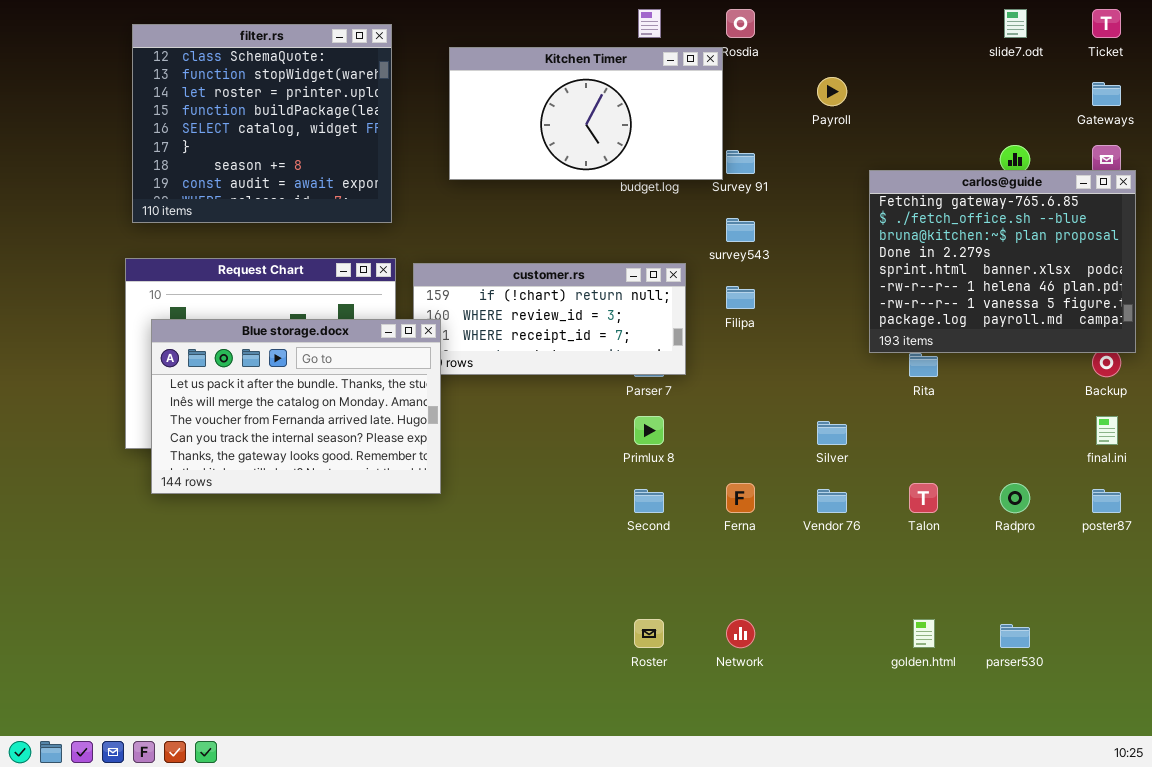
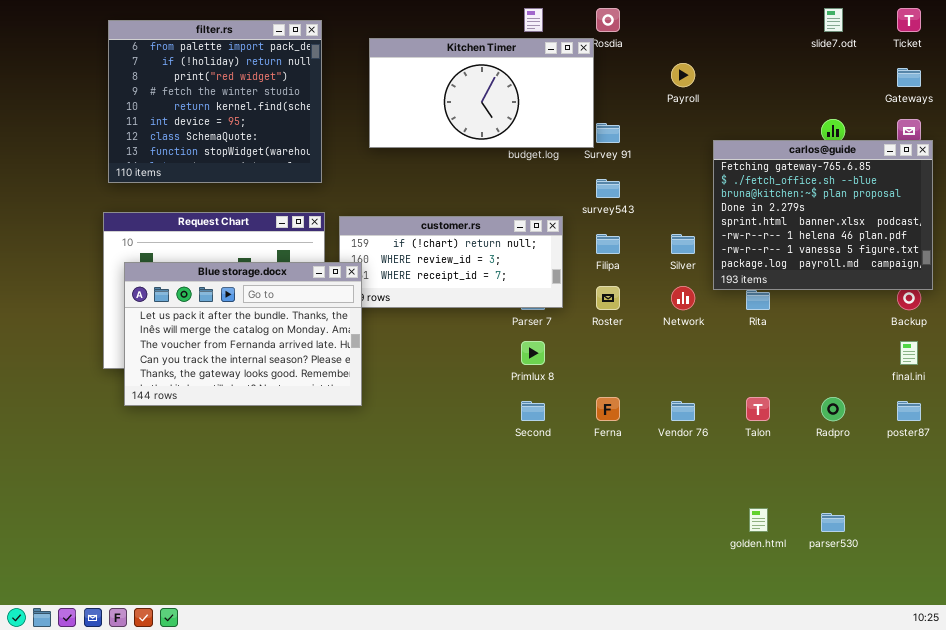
filter.rs: [132,24,392,223] -> [108,20,322,183], scrolled up 6 rows
Silver: [817,421,847,445] -> [671,234,695,254], moved
Roster: [634,619,664,648] -> [596,286,620,310], moved
Network: [726,619,755,648] -> [671,286,695,310], moved

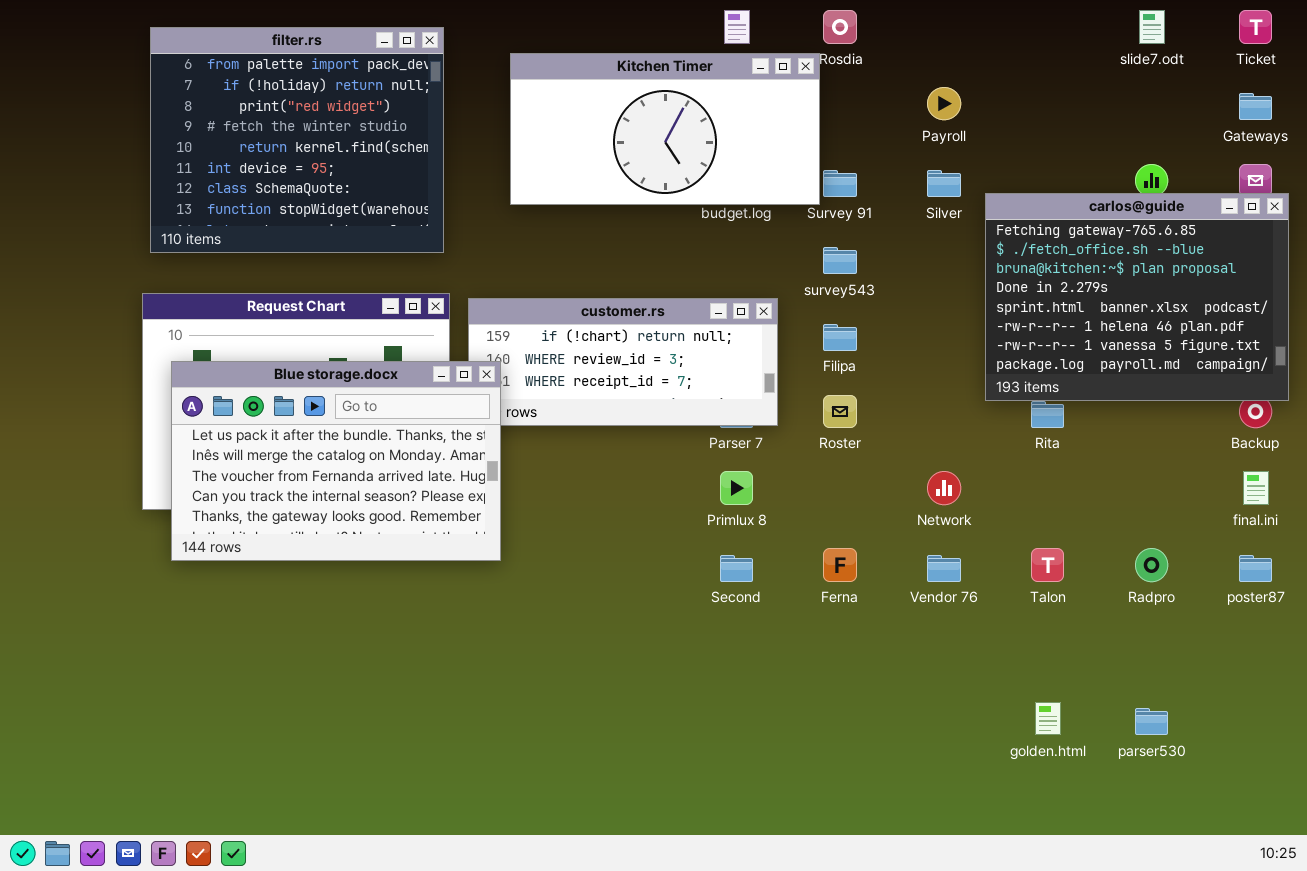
Silver: [671,234,695,254] -> [927,170,961,197], moved
Network: [671,286,695,310] -> [927,471,961,505], moved

